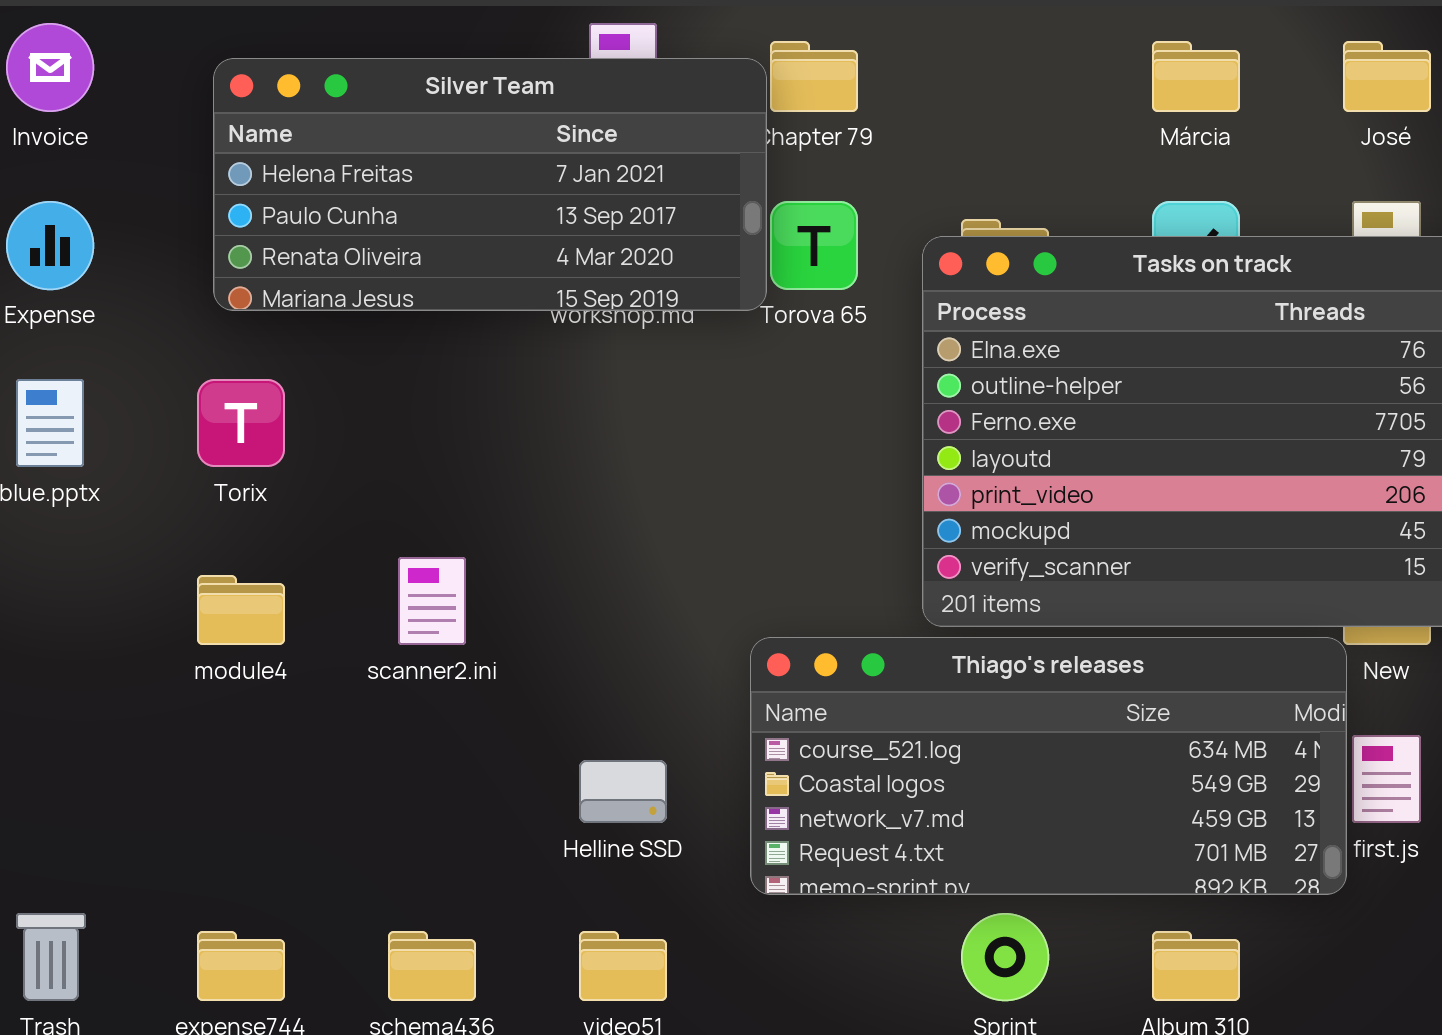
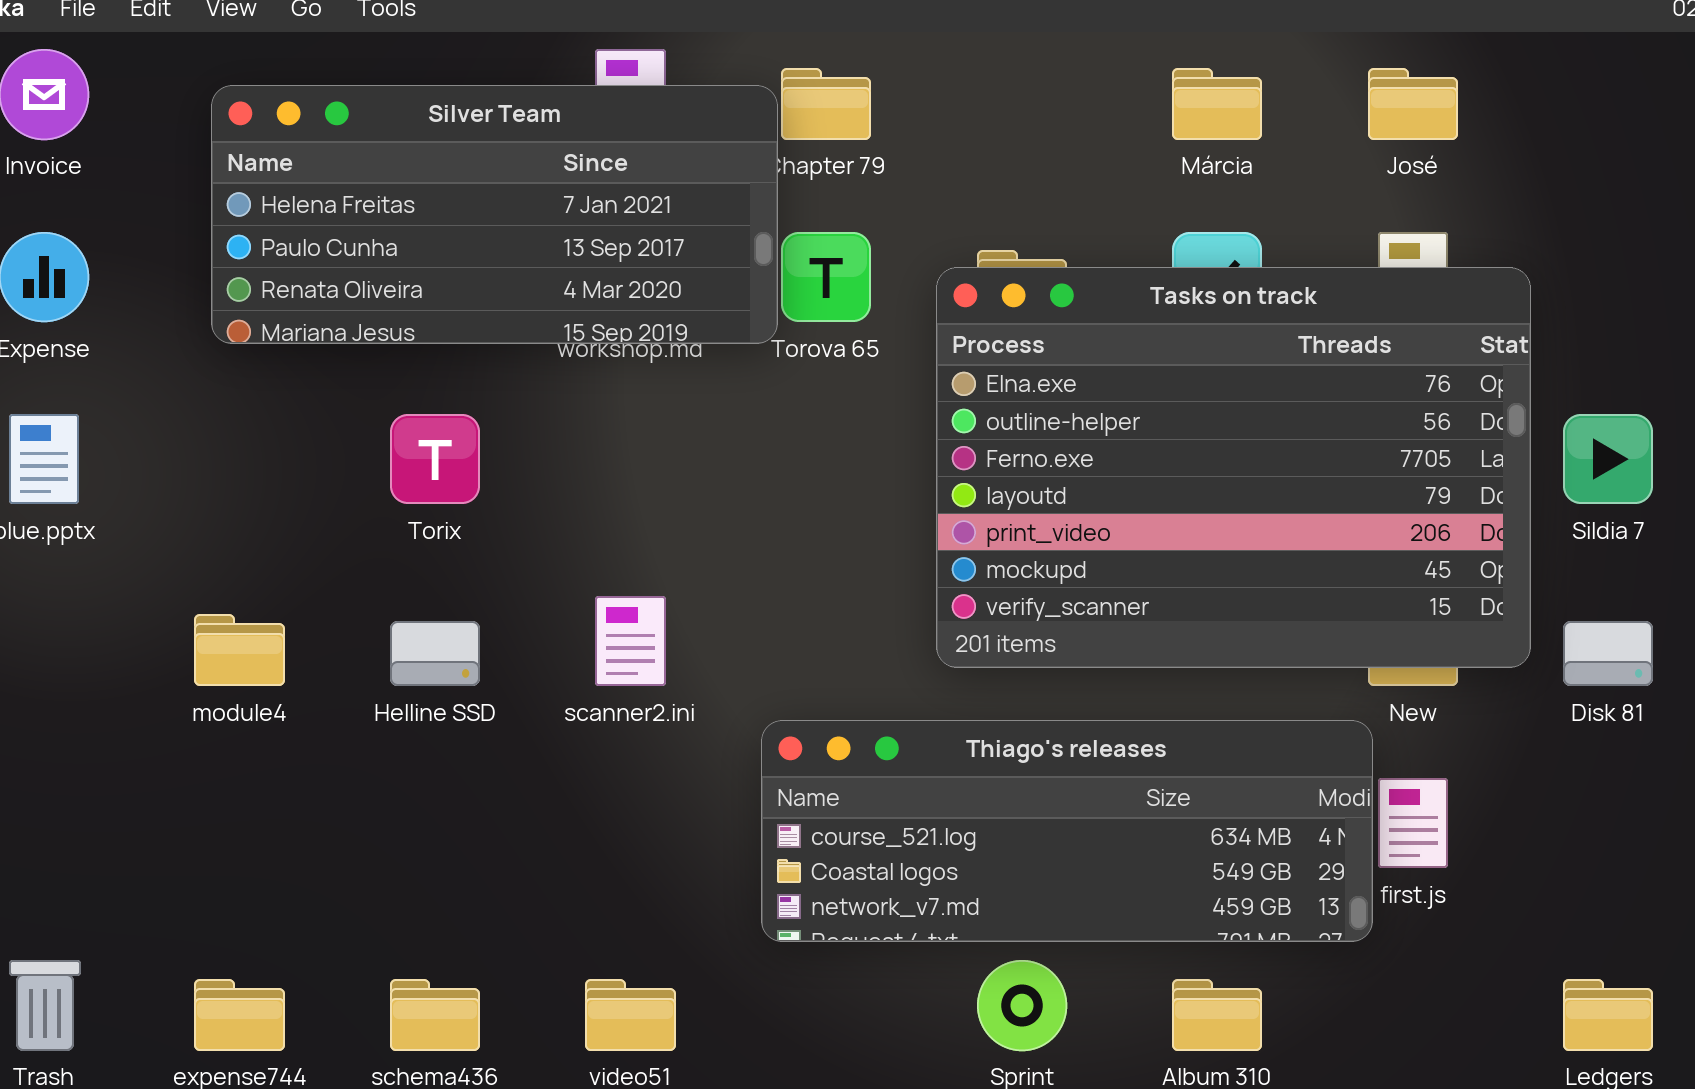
Torix: [197,379,285,467] -> [390,414,480,504], moved
scanner2.ini: [398,557,466,645] -> [595,596,666,686], moved
Thiago's releases: [750,637,1347,895] -> [761,720,1373,942], resized
Helline SSD: [579,760,667,823] -> [390,621,480,686], moved

